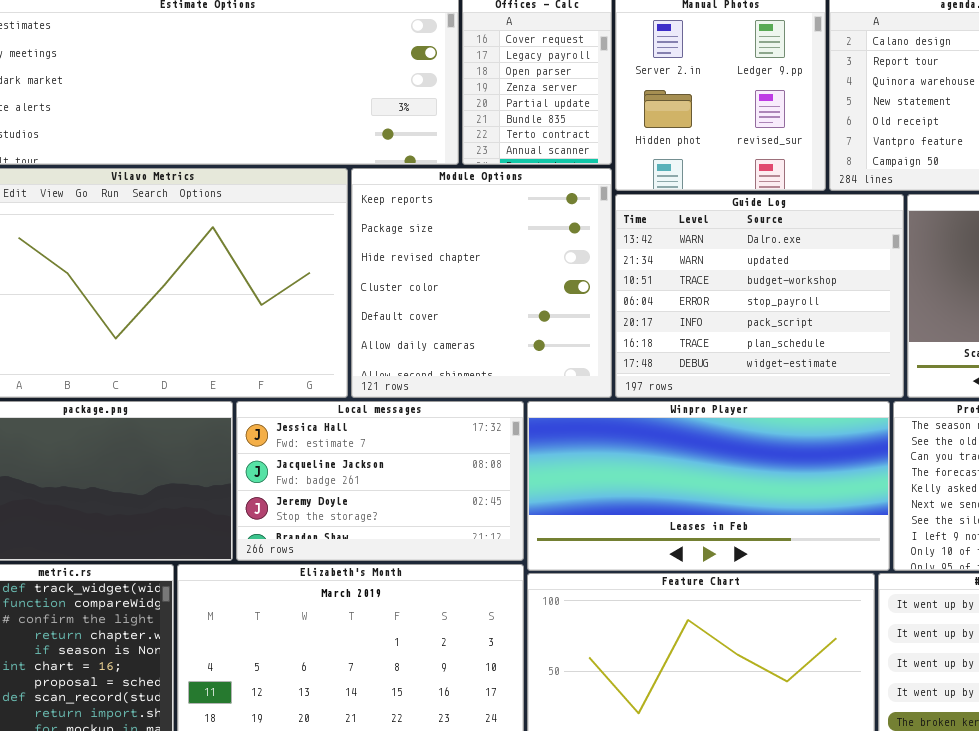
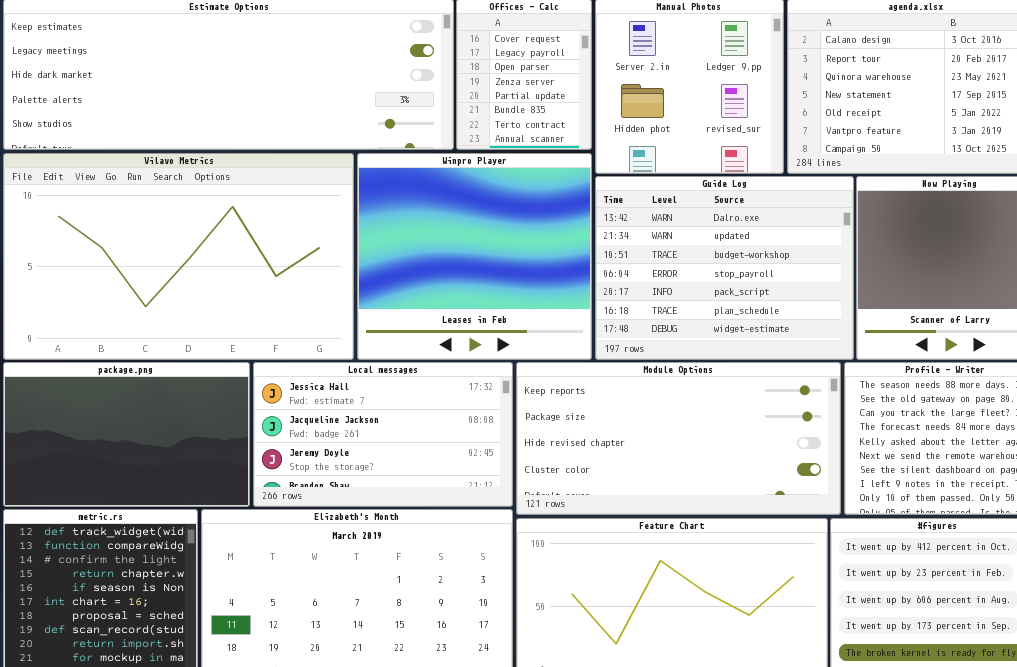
Module Options: [351,168,612,398] -> [516,362,841,515], moved, resized
Winpro Player: [527,401,890,571] -> [357,153,592,360], moved, resized

